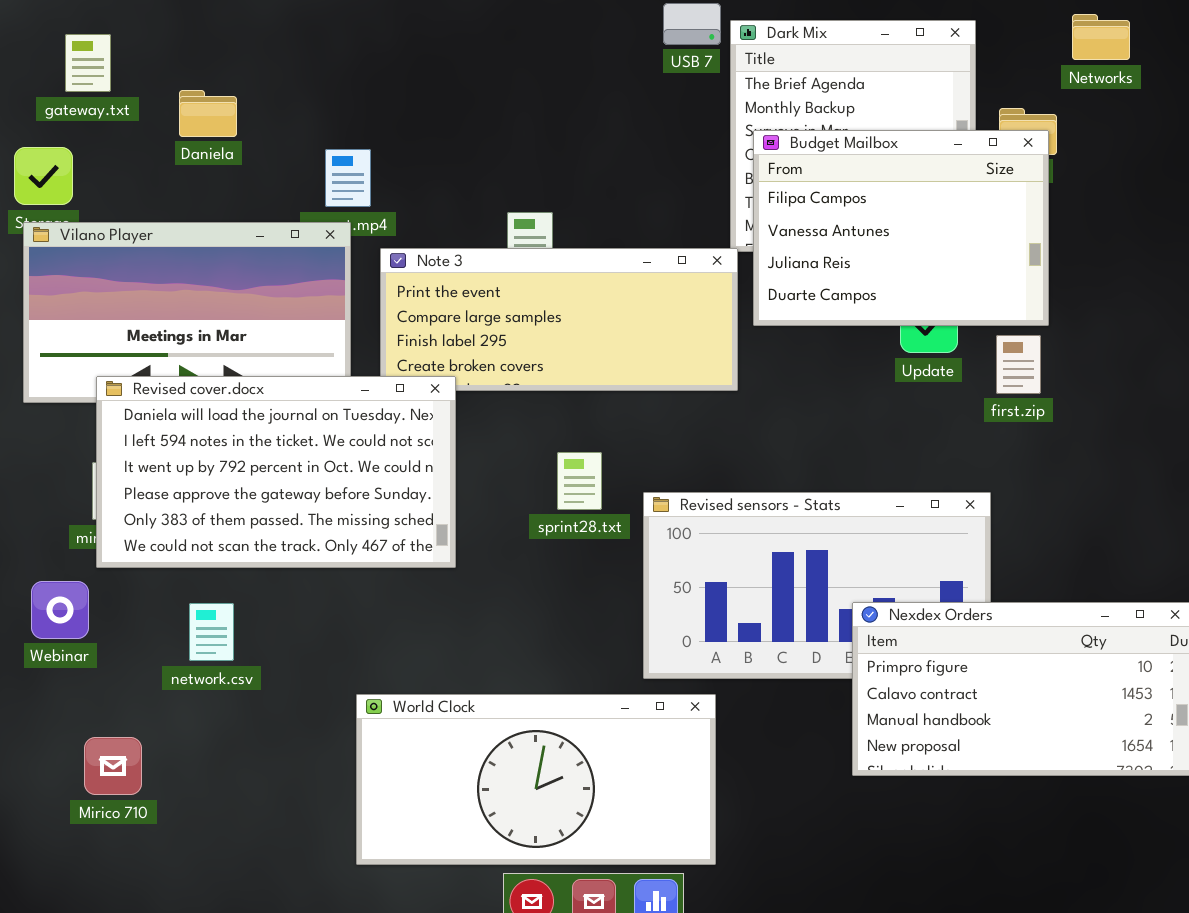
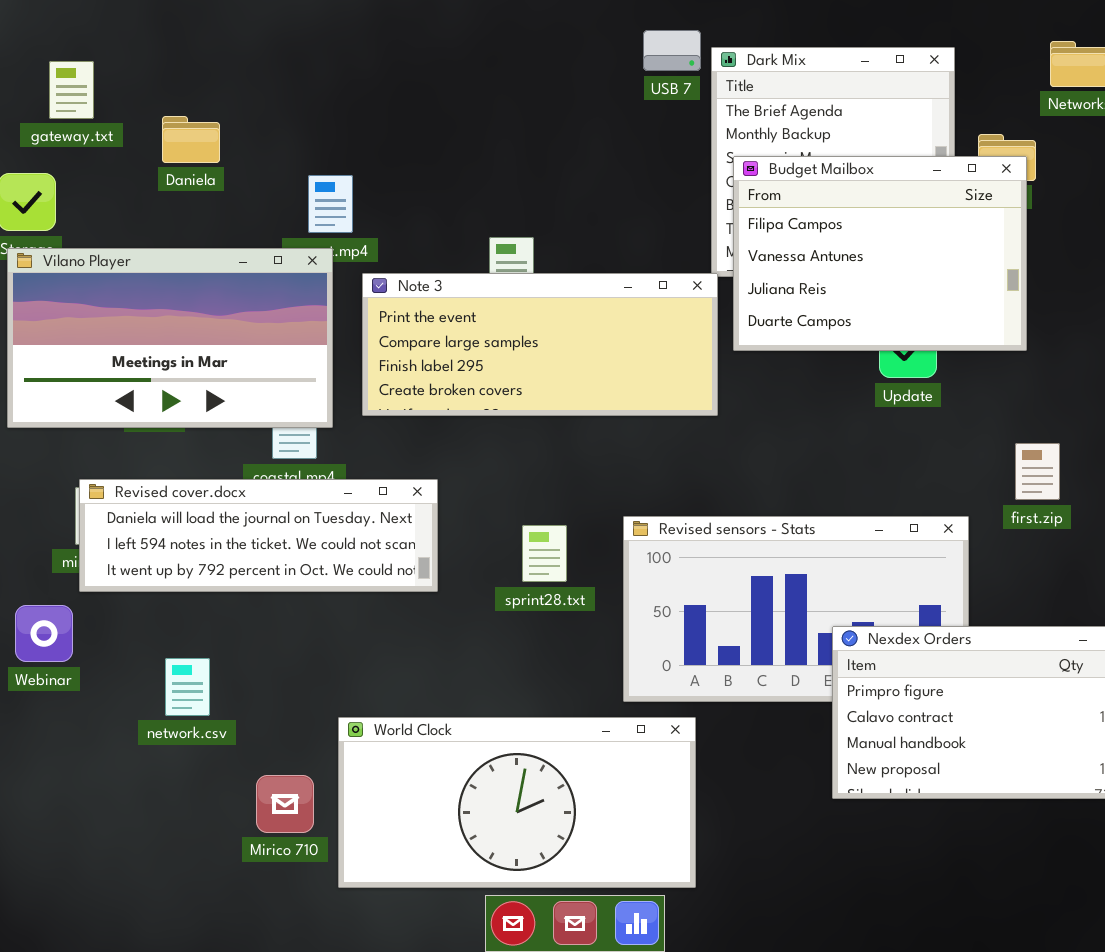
first.zip: [996,335,1041,394] -> [1015,443,1060,500], moved
Revised cover.docx: [96,376,456,568] -> [79,479,438,592], resized
sprint28.txt: [557,452,602,510] -> [522,525,567,582], moved
network.csv: [189,603,234,661] -> [165,658,210,716], moved
Mirico 710: [84,737,142,795] -> [256,775,314,833], moved

